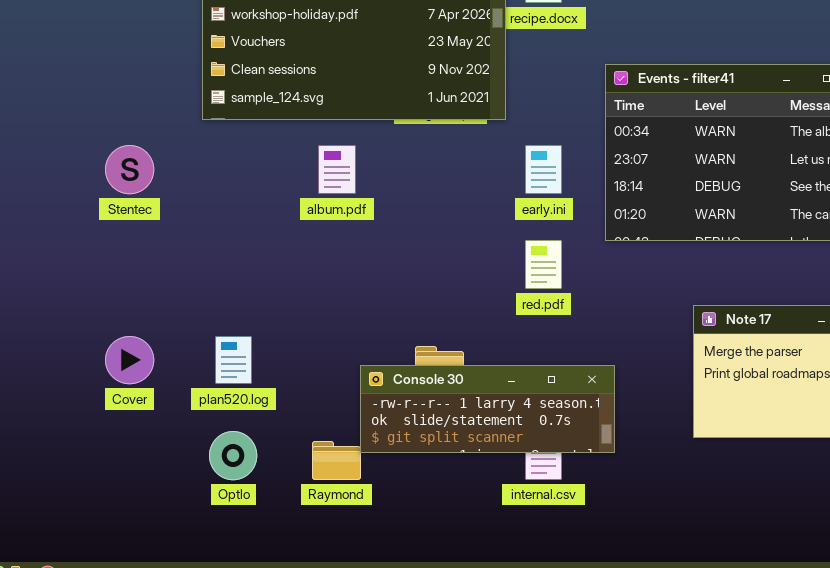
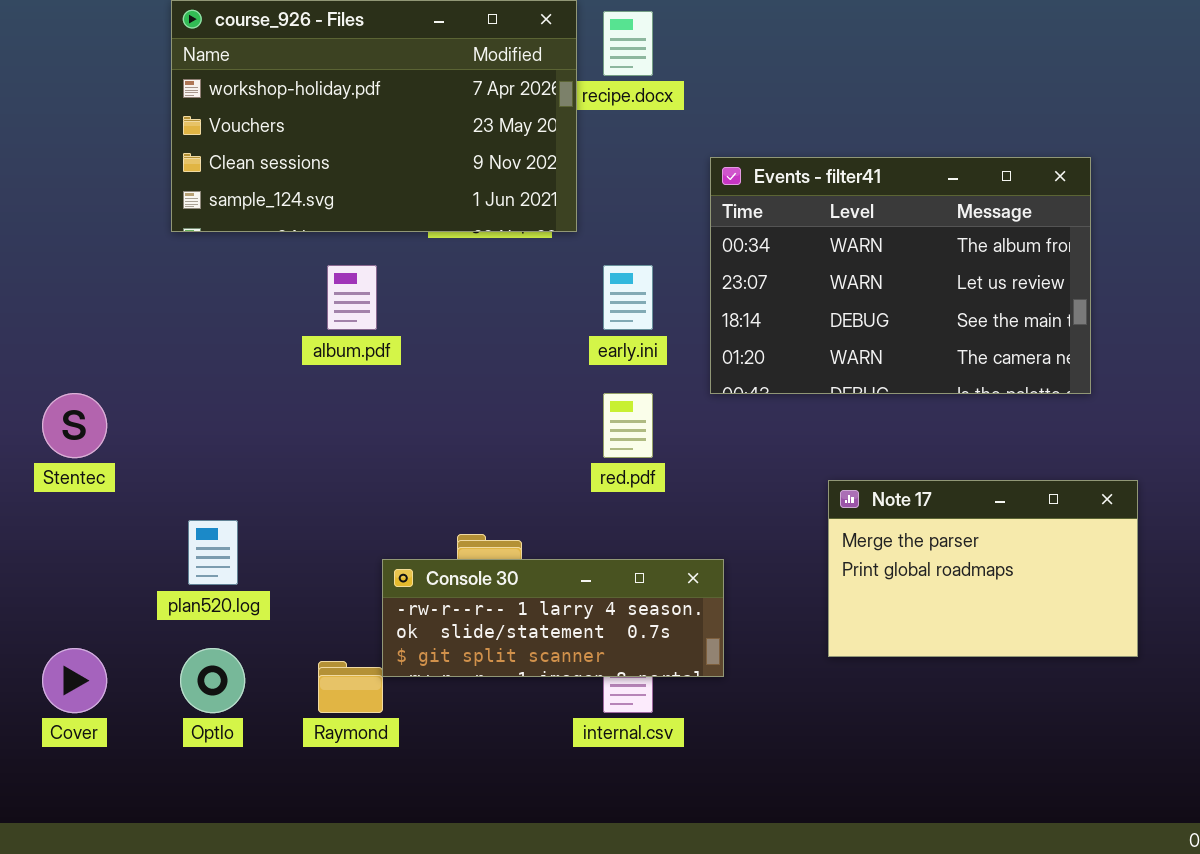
Stentec: [105,145,154,194] -> [42,393,107,458], moved
Cover: [105,336,154,384] -> [42,648,107,713], moved

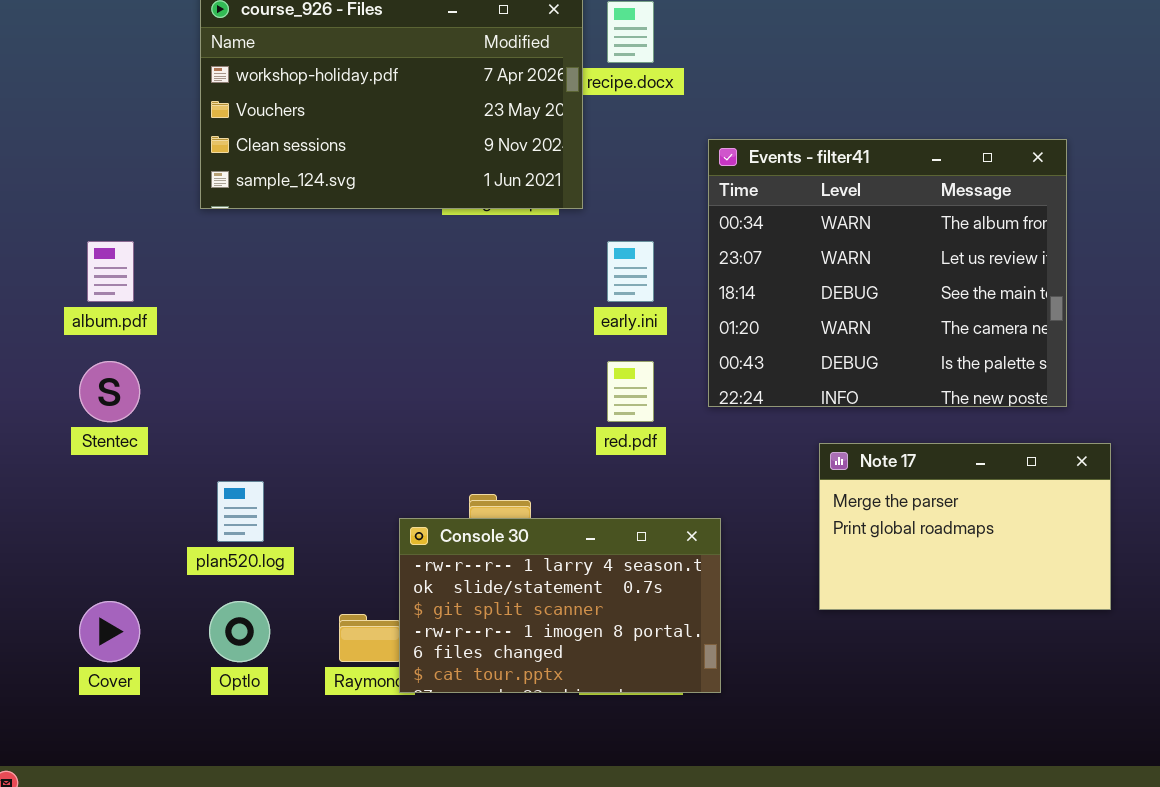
Events - filter41: [710,157,1091,394] -> [708,139,1067,407], resized
album.pdf: [327,265,377,330] -> [87,241,134,302], moved
Console 30: [382,559,724,677] -> [399,518,721,693], resized

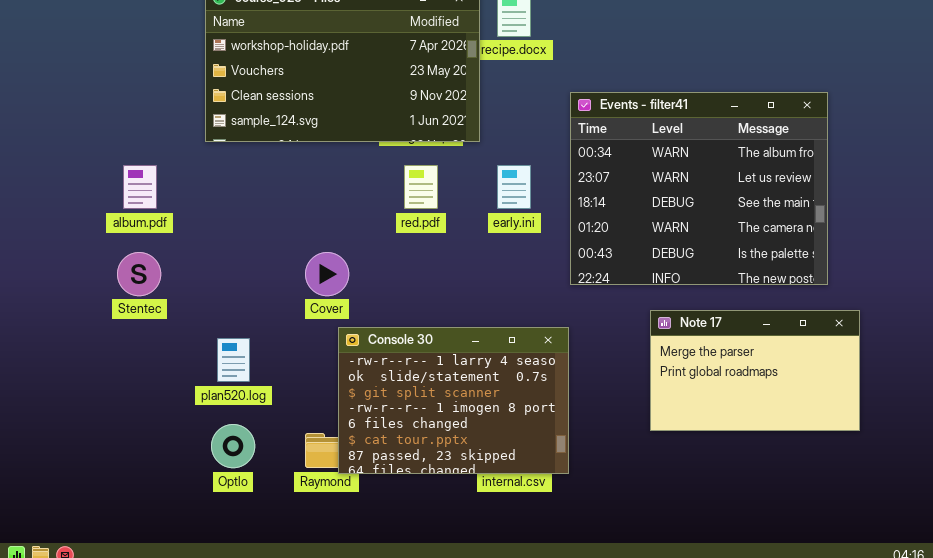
red.pdf: [607,361,654,422] -> [404,165,438,209], moved
Console 30: [399,518,721,693] -> [338,327,569,474], moved, resized
Cover: [79,601,140,662] -> [305,252,349,296], moved

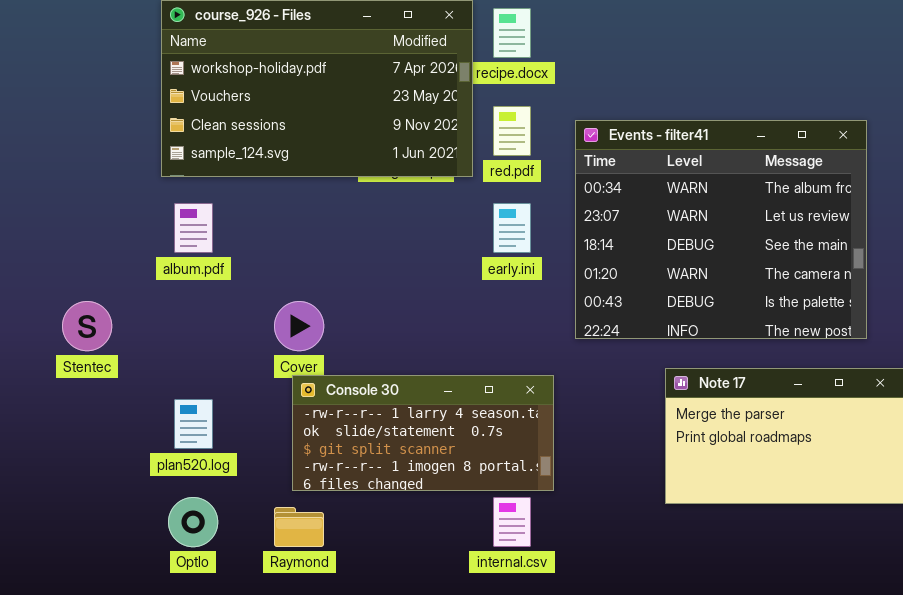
album.pdf: [123,165,157,209] -> [174,203,213,253], moved
red.pdf: [404,165,438,209] -> [493,106,531,156], moved
Console 30: [338,327,569,474] -> [292,375,554,491], moved, resized

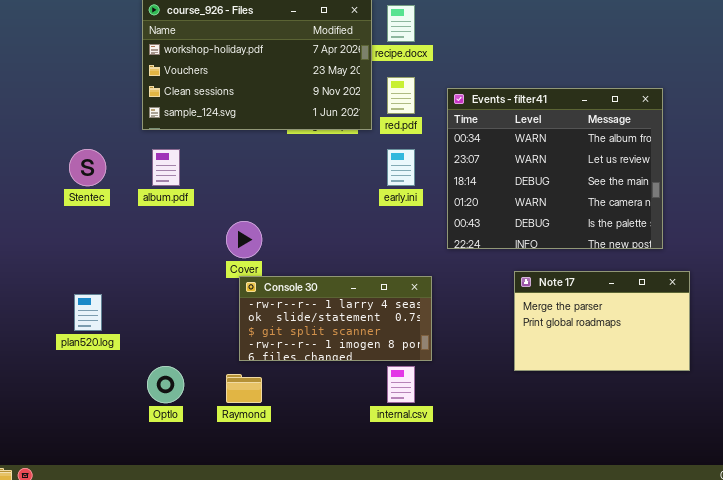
Stentec: [62,301,112,351] -> [69,149,106,186], moved
plan520.log: [174,399,213,449] -> [74,294,102,331], moved

